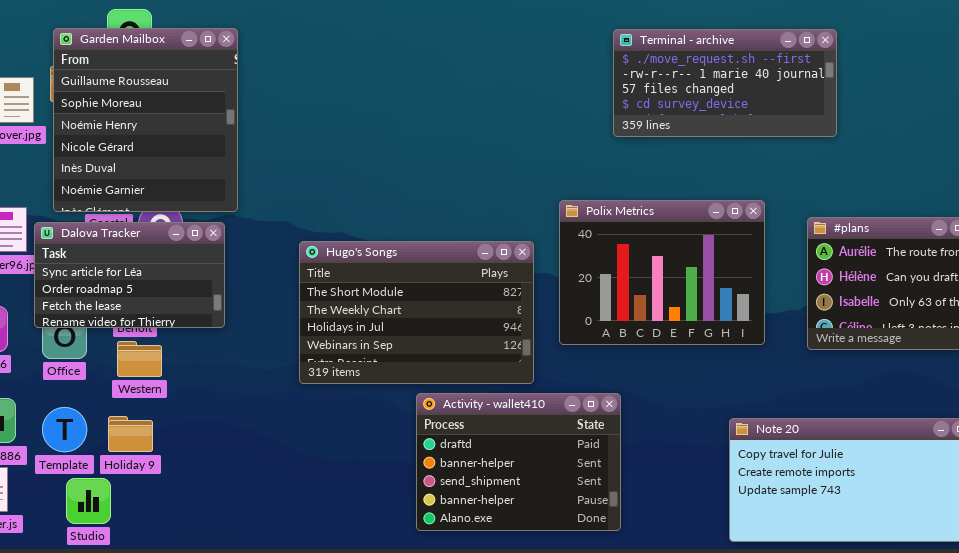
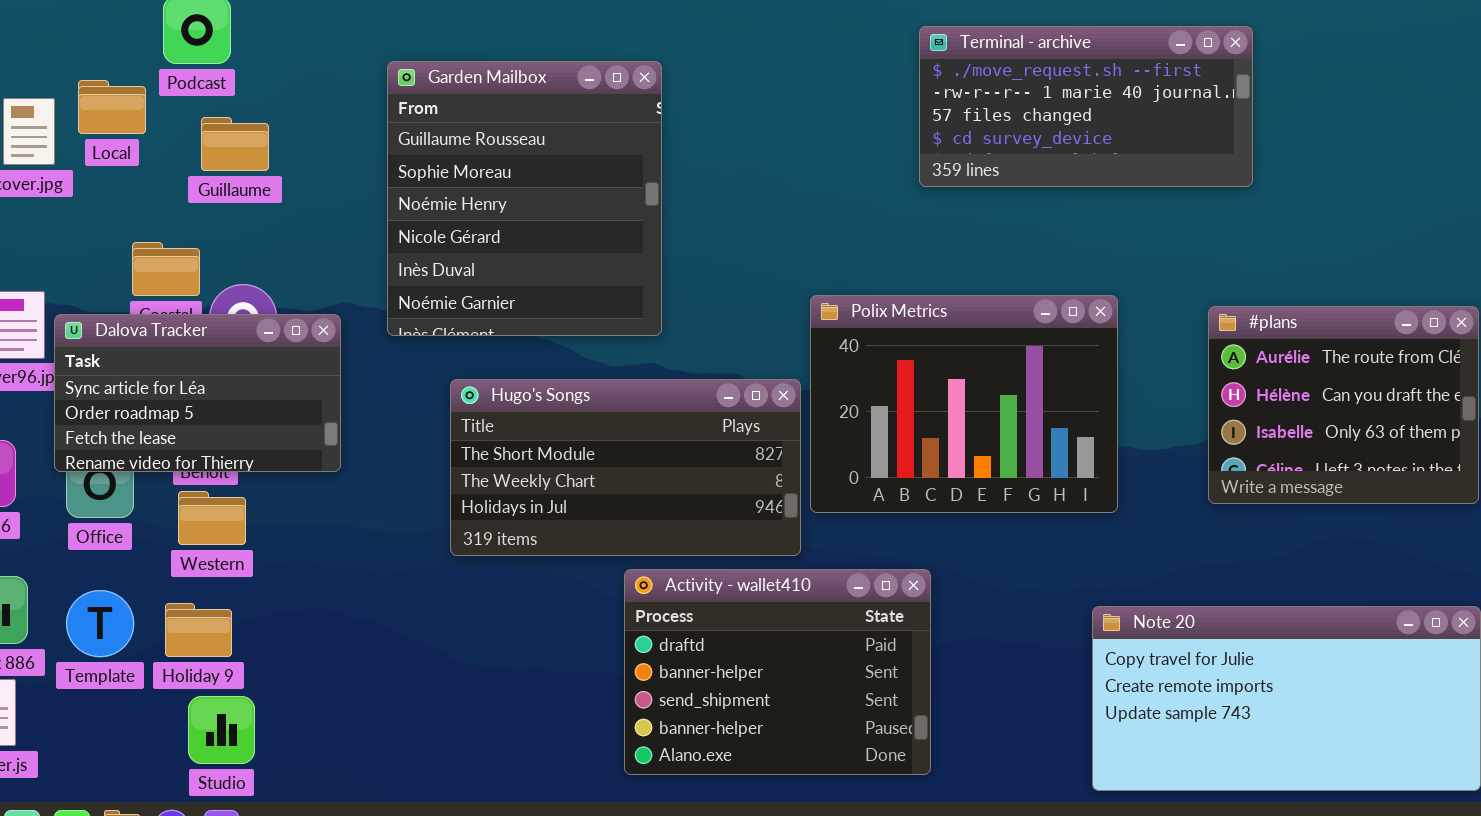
Garden Mailbox: [53,28,238,212] -> [387,61,662,336], moved
Polix Metrics: [559,200,765,345] -> [810,295,1118,513], moved
Hugo's Songs: [299,241,534,384] -> [450,379,801,556], resized
Studio: [66,478,111,524] -> [188,696,255,764], moved

